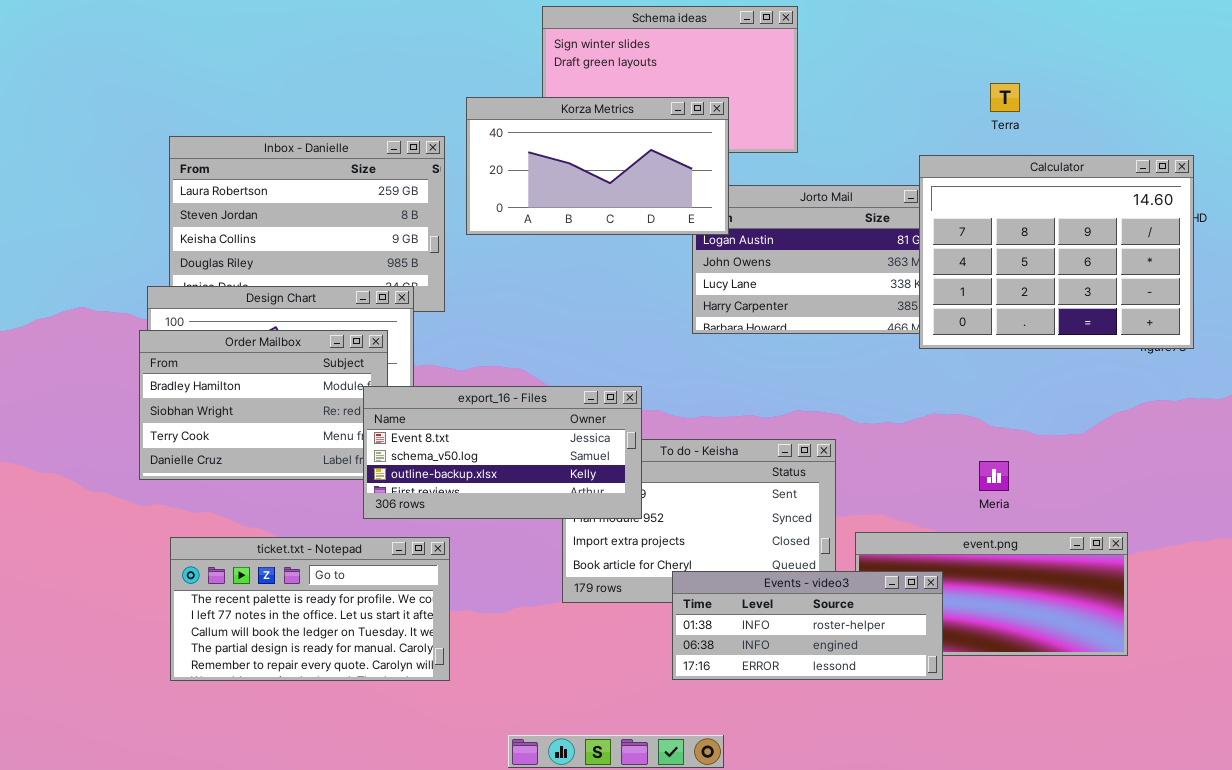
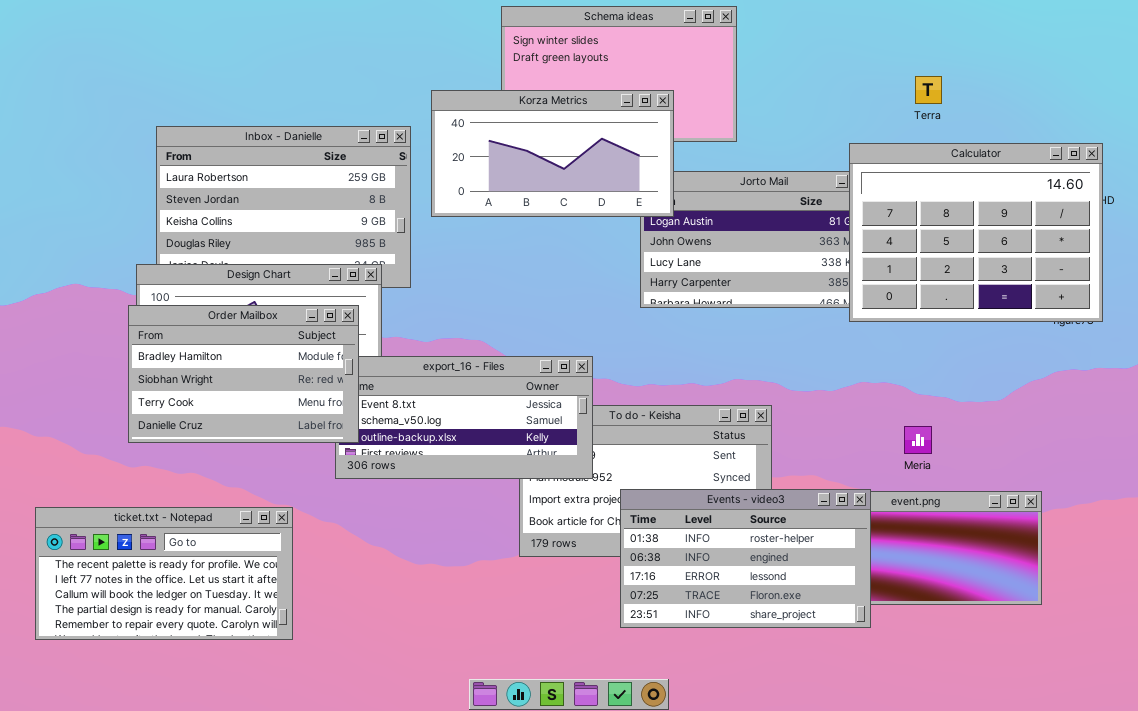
Order Mailbox: [139,330,388,480] -> [128,305,359,443], raised
ticket.txt - Notepad: [170,537,450,681] -> [35,507,293,640], moved
Events - video3: [672,571,943,680] -> [620,489,871,628], resized

